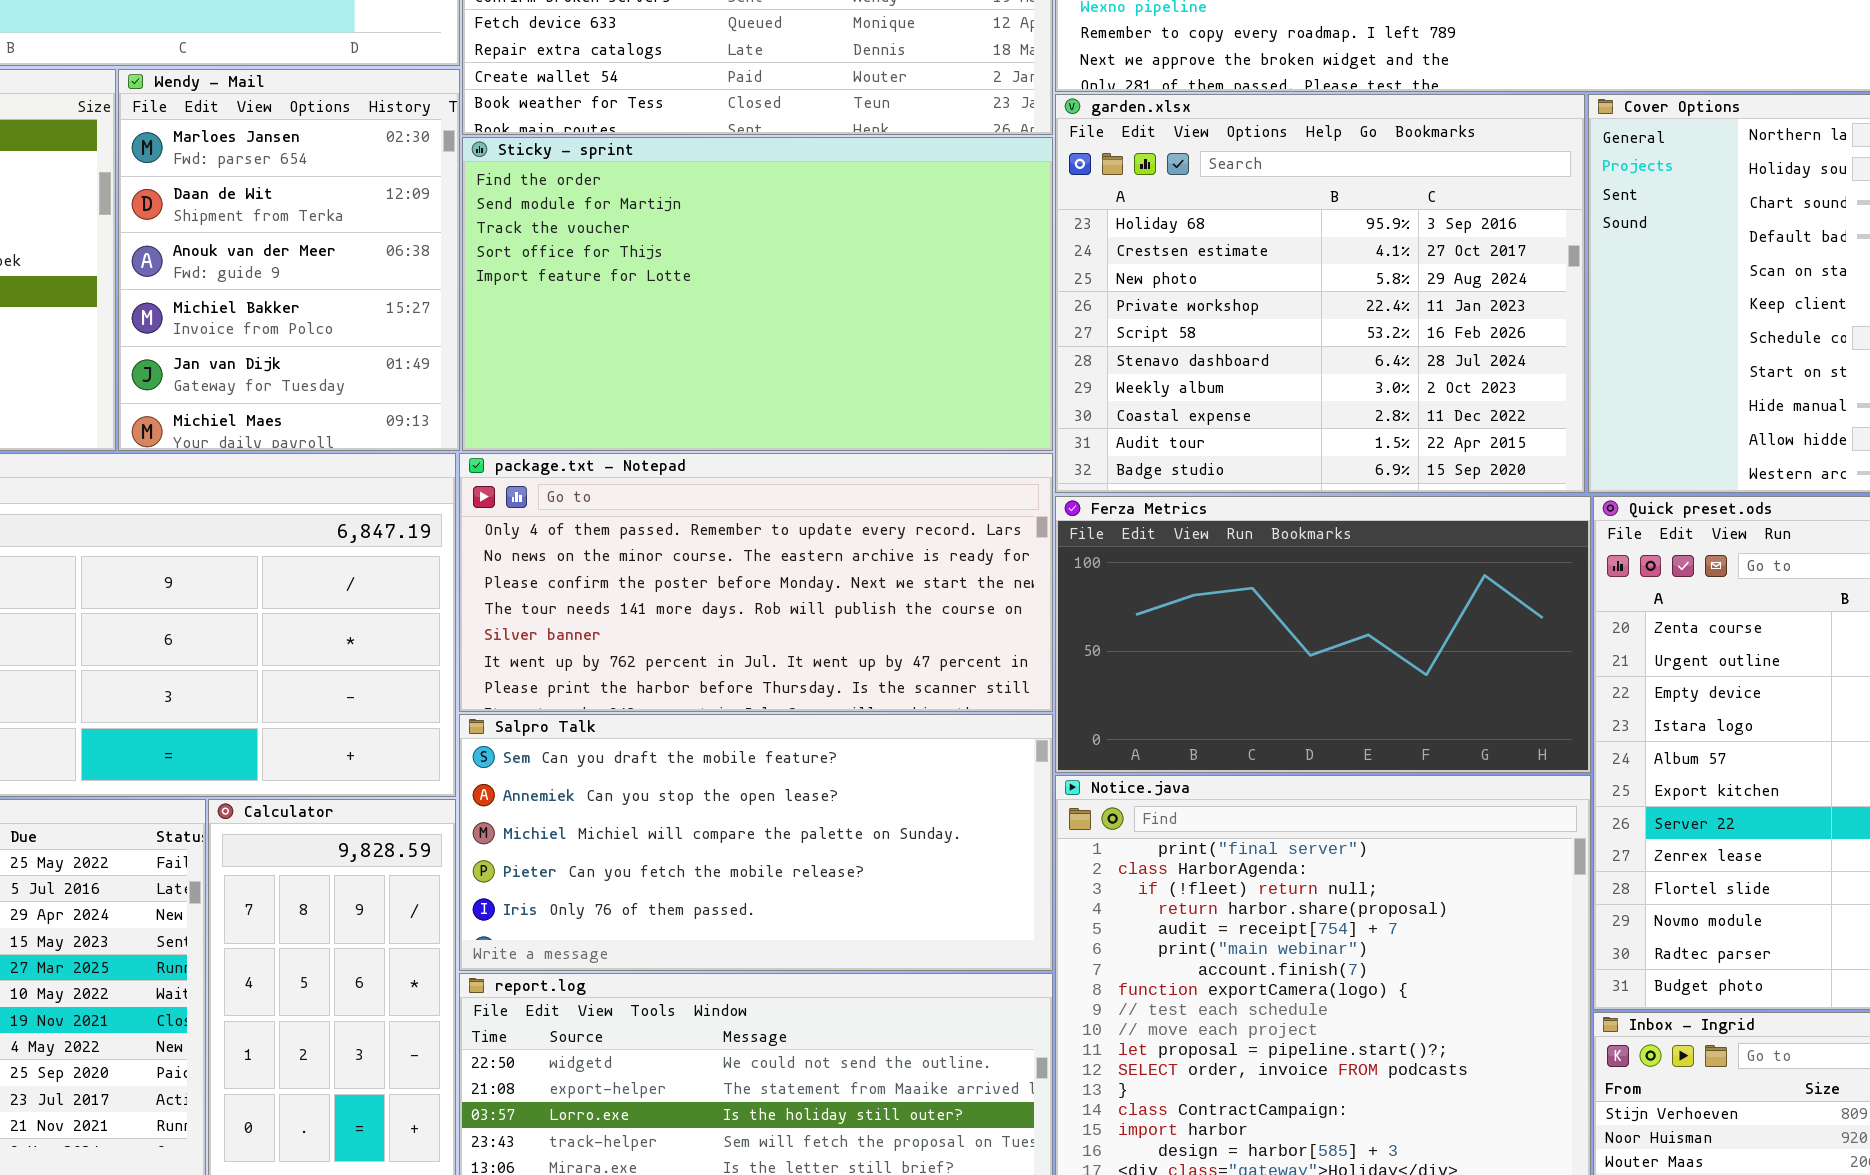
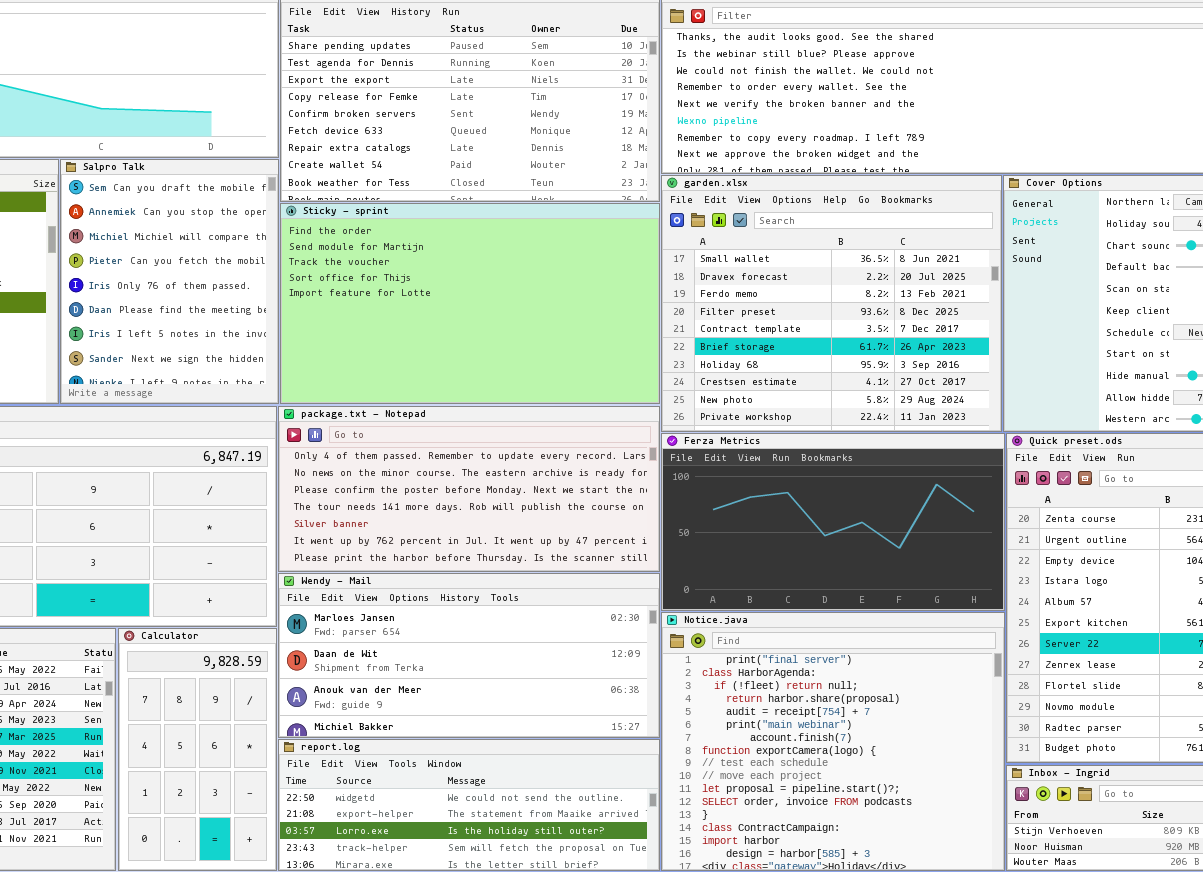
Wendy - Mail: [118,69,460,451] -> [278,573,660,738], moved, resized
garden.xlsx: [1055,94,1585,493] -> [661,175,1002,432], scrolled up 6 rows
Salpro Talk: [459,714,1053,971] -> [60,159,279,404], moved, resized

